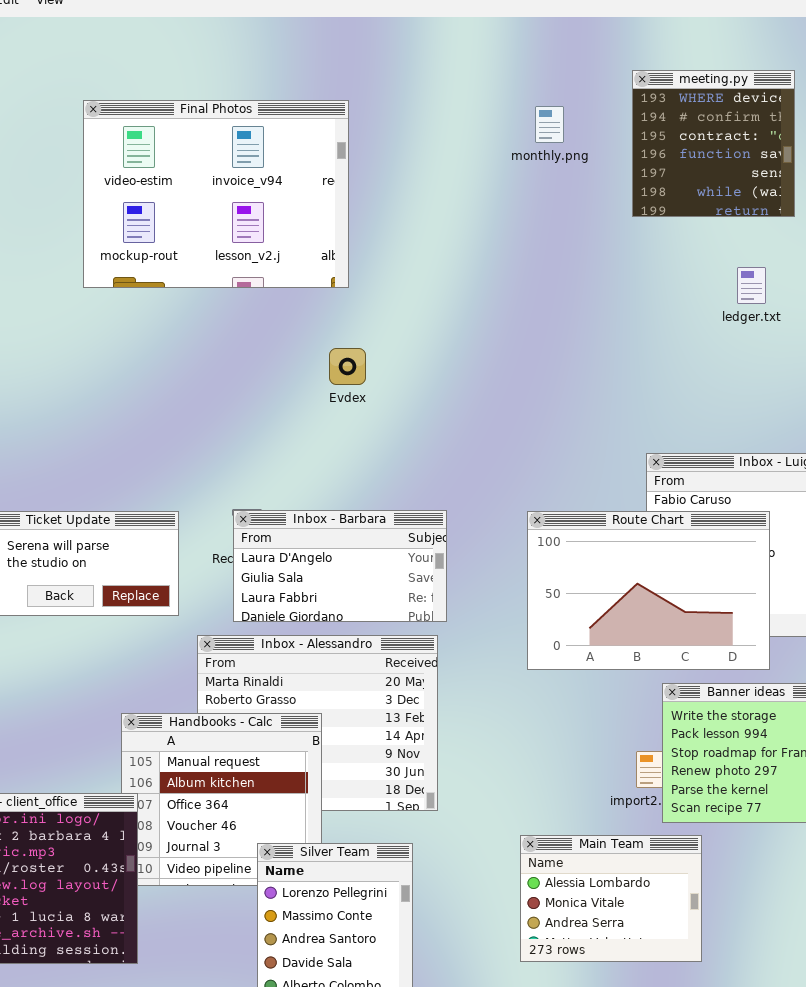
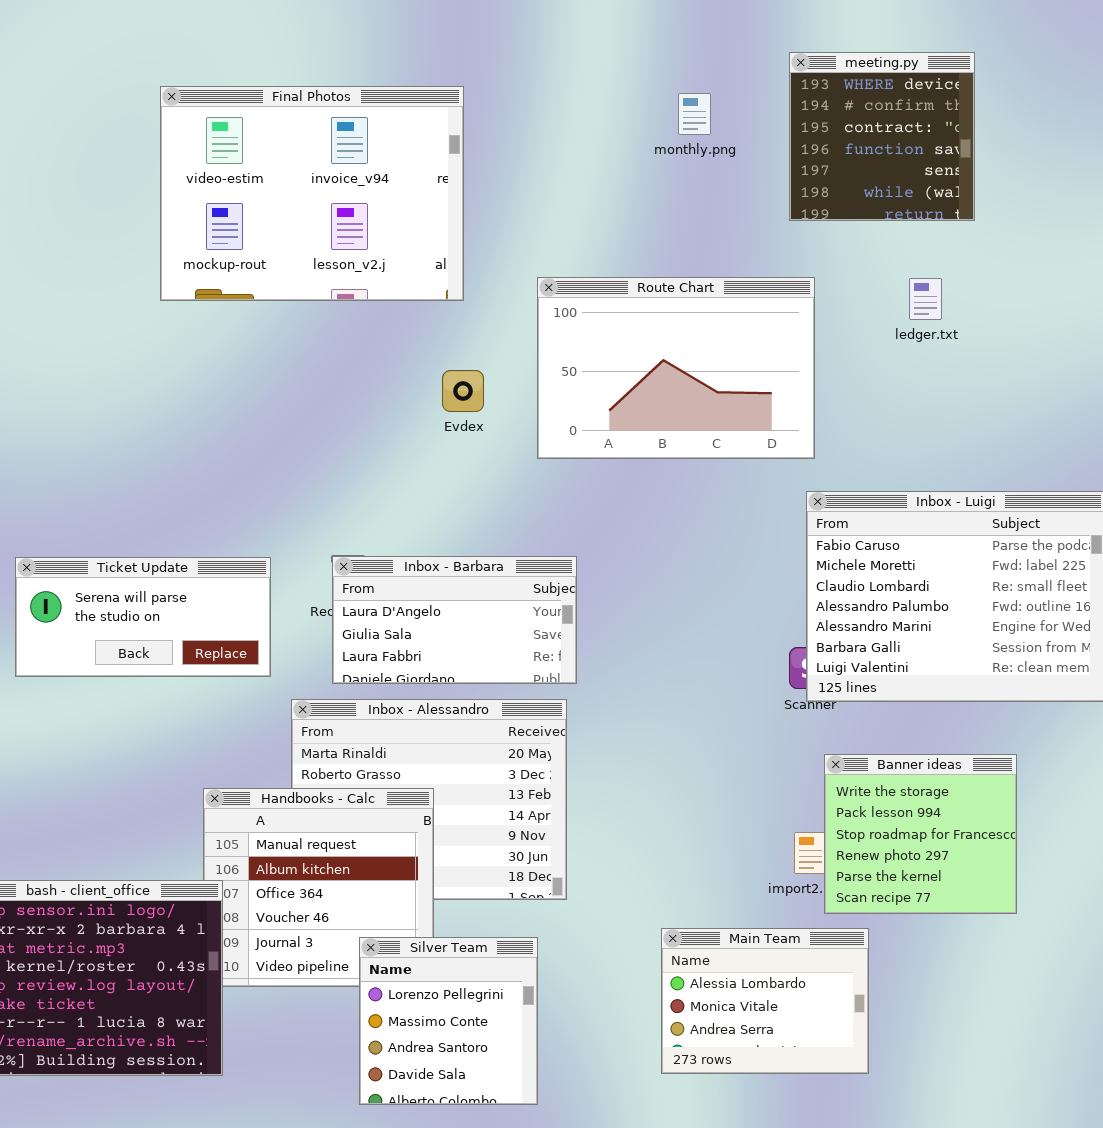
Route Chart: [527,511,770,670] -> [537,277,815,459], moved

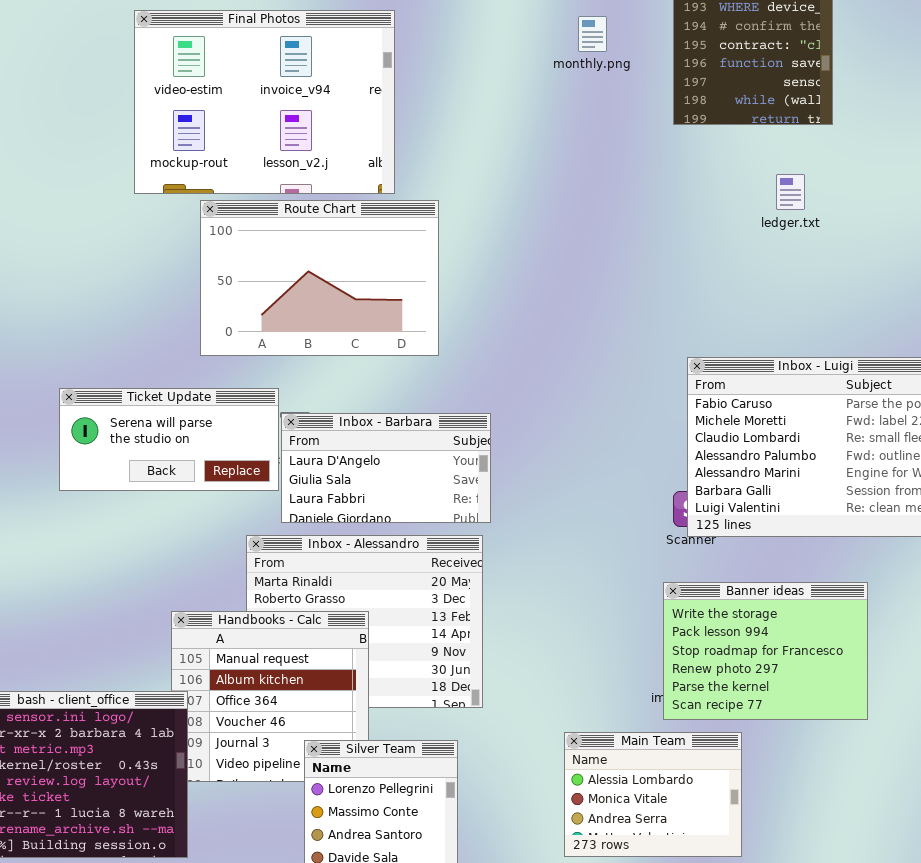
Route Chart: [537,277,815,459] -> [200,200,439,356], moved
Ticket Update: [15,557,271,677] -> [59,388,279,491], moved
Banner ideas: [824,754,1017,914] -> [663,582,868,720], resized

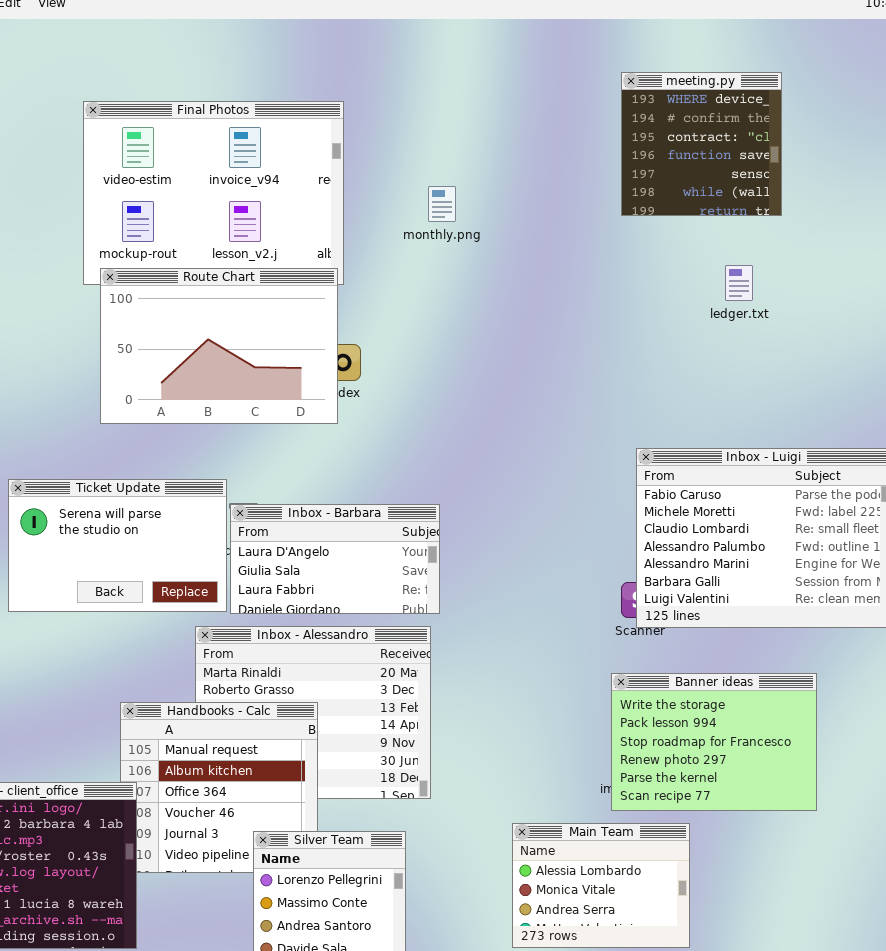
monthly.png: [578,16,607,52] -> [428,186,456,222], moved
Route Chart: [200,200,439,356] -> [100,268,338,424], moved
Ticket Update: [59,388,279,491] -> [8,479,227,612], resized

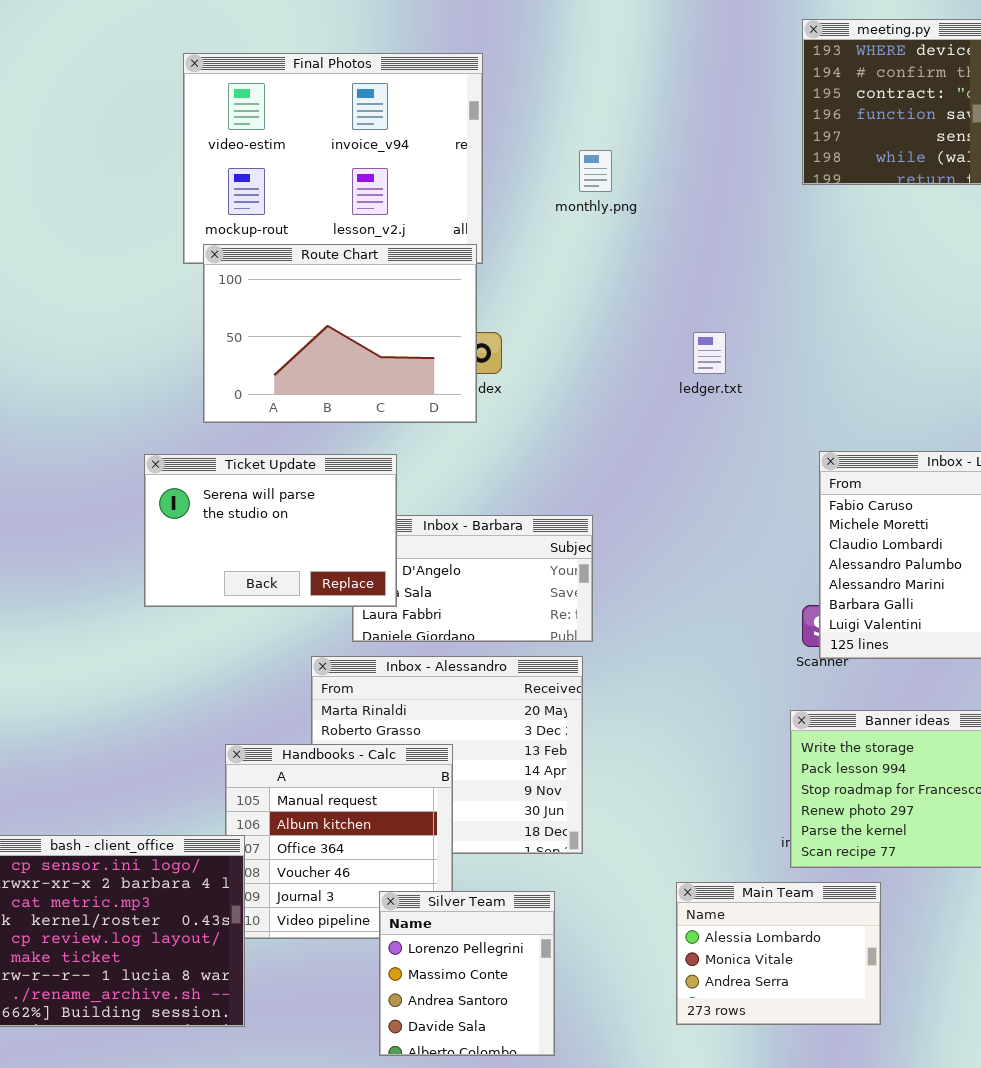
ledger.txt: [725,265,753,301] -> [693,332,726,374], moved
Ticket Update: [8,479,227,612] -> [144,454,397,607], moved

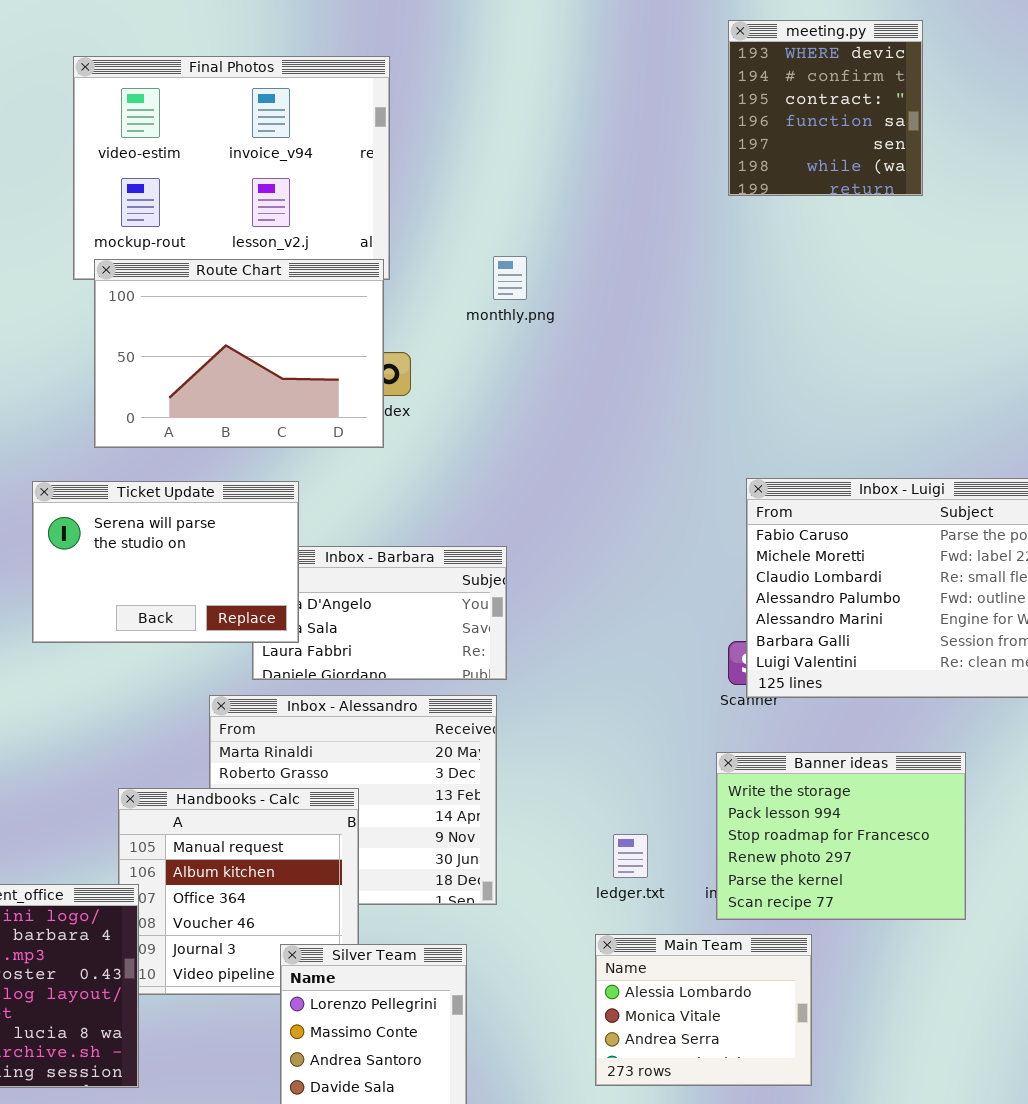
monthly.png: [579,150,612,192] -> [493,256,527,300], moved
ledger.txt: [693,332,726,374] -> [613,834,648,878], moved

